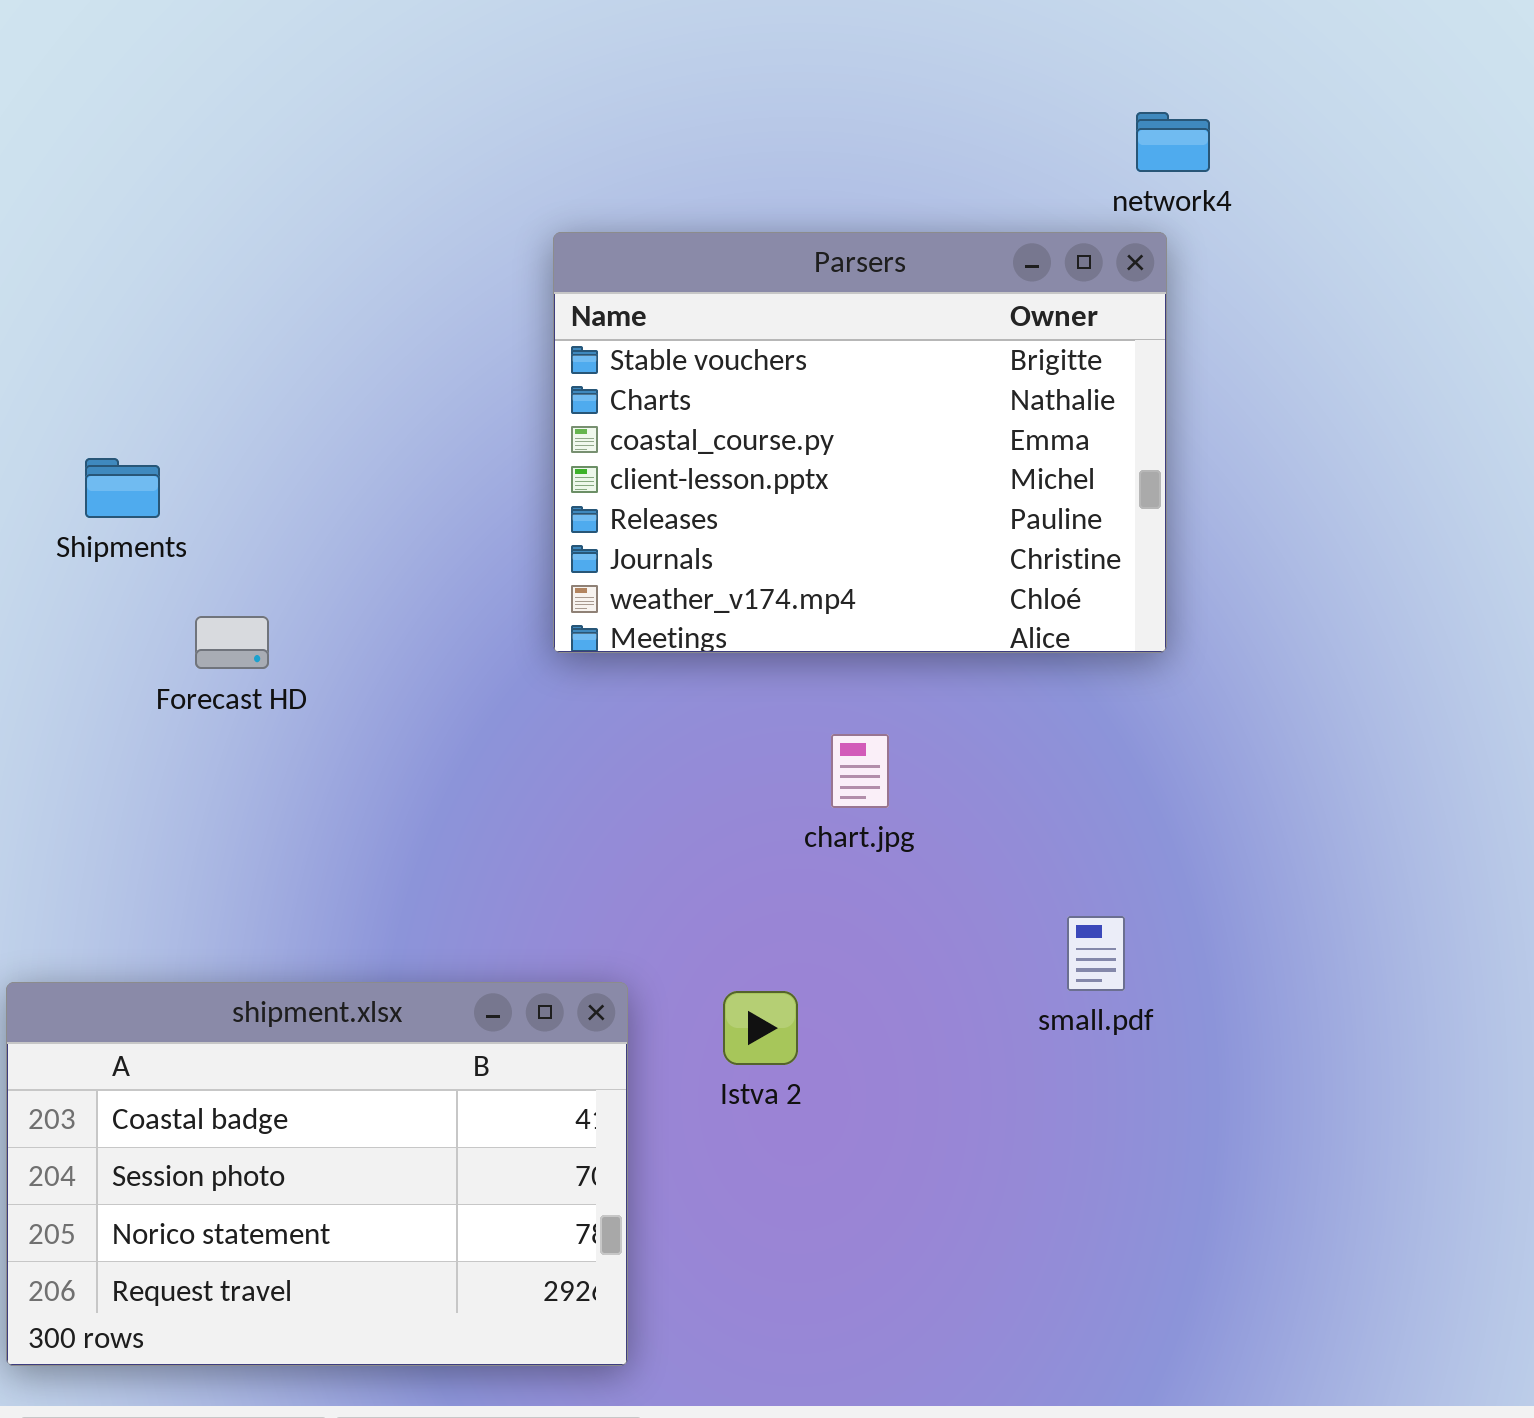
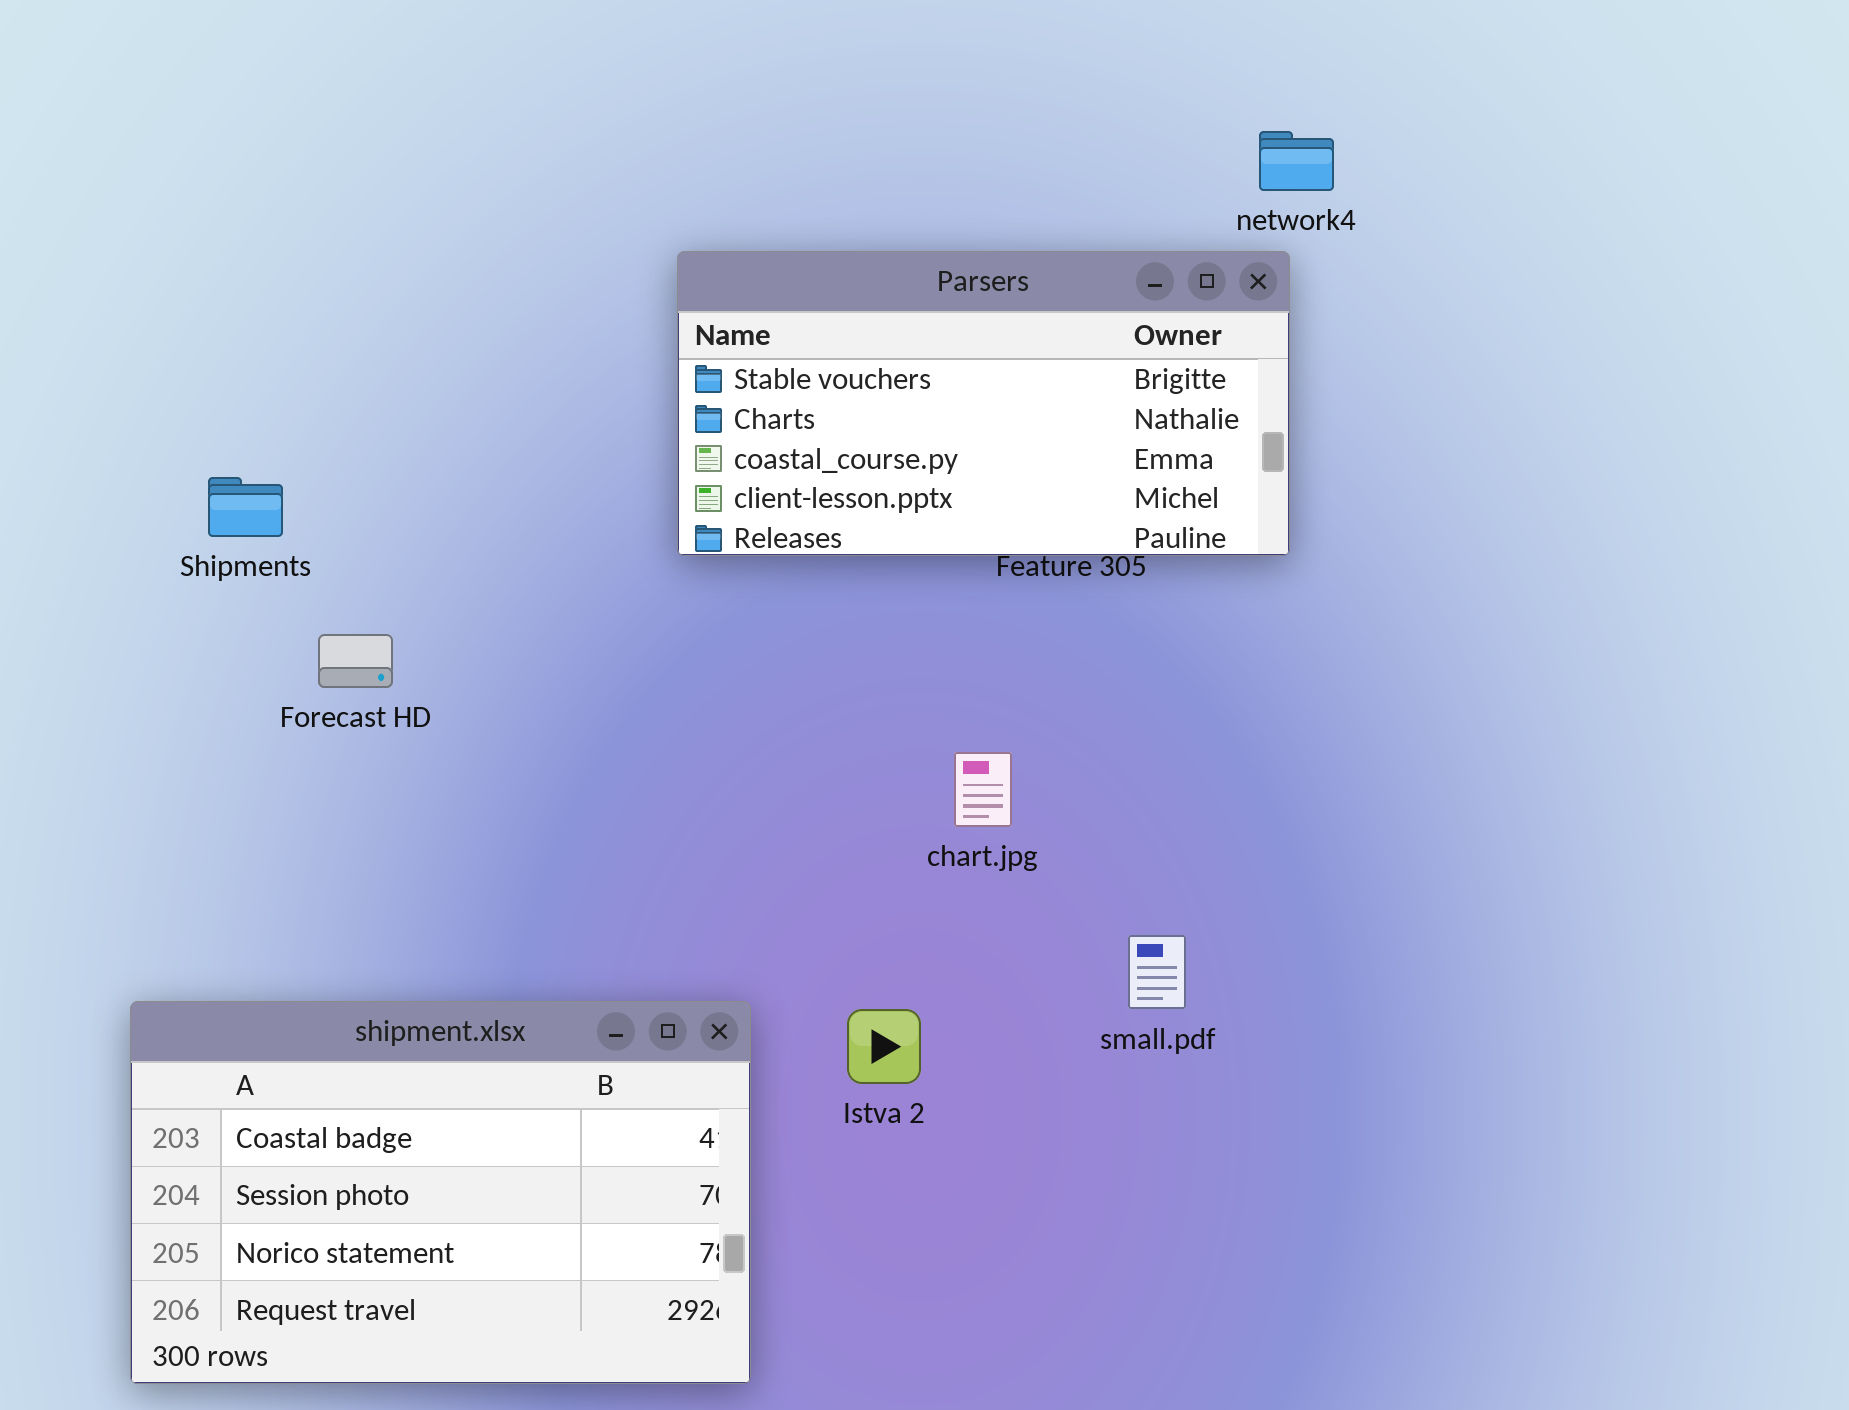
Parsers: [553,232,1167,653] -> [677,251,1290,556], resized
small.pdf: [1067,916,1125,991] -> [1128,935,1186,1009], moved

